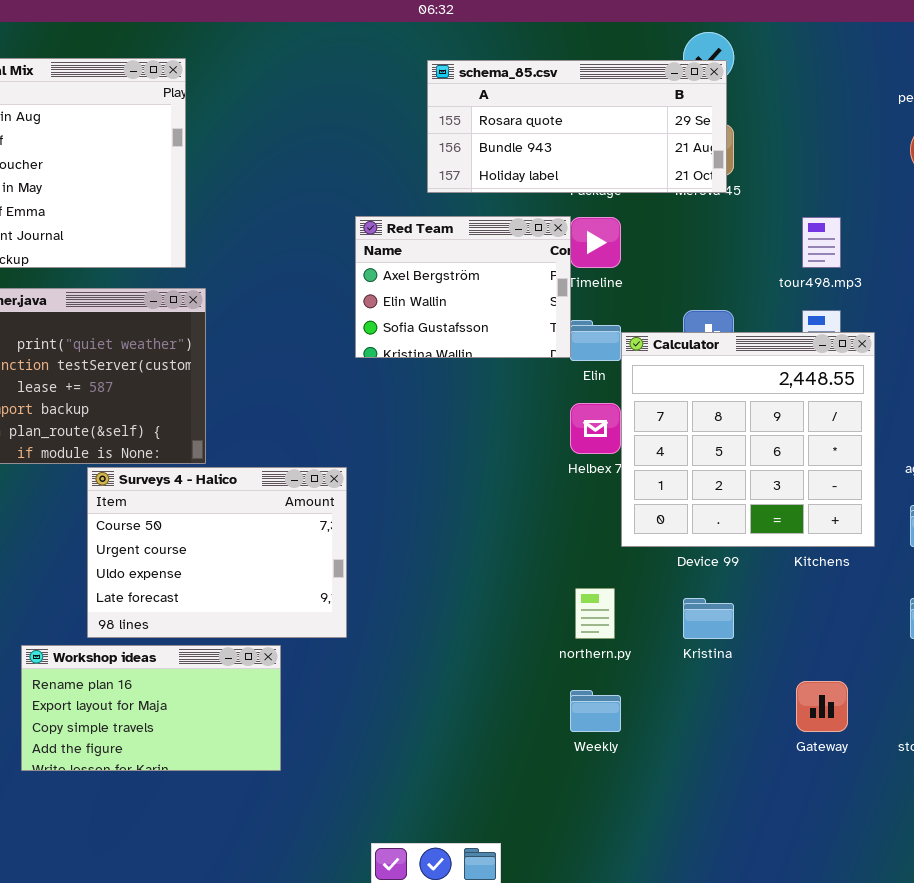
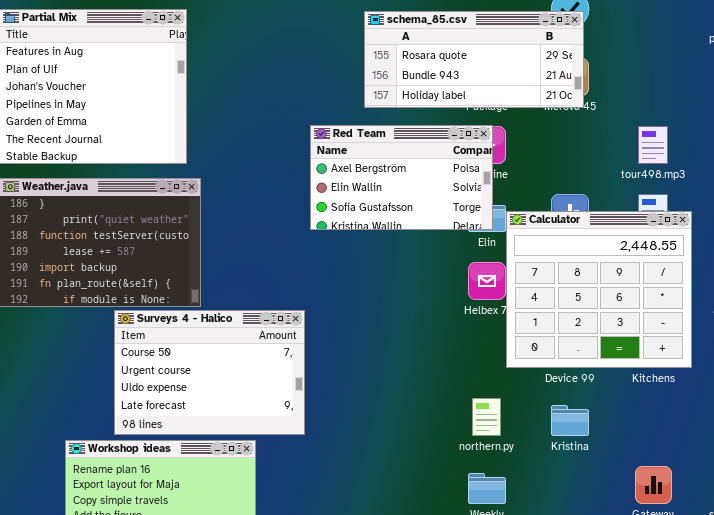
Red Team: [355,216,571,358] -> [310,125,493,230], resized

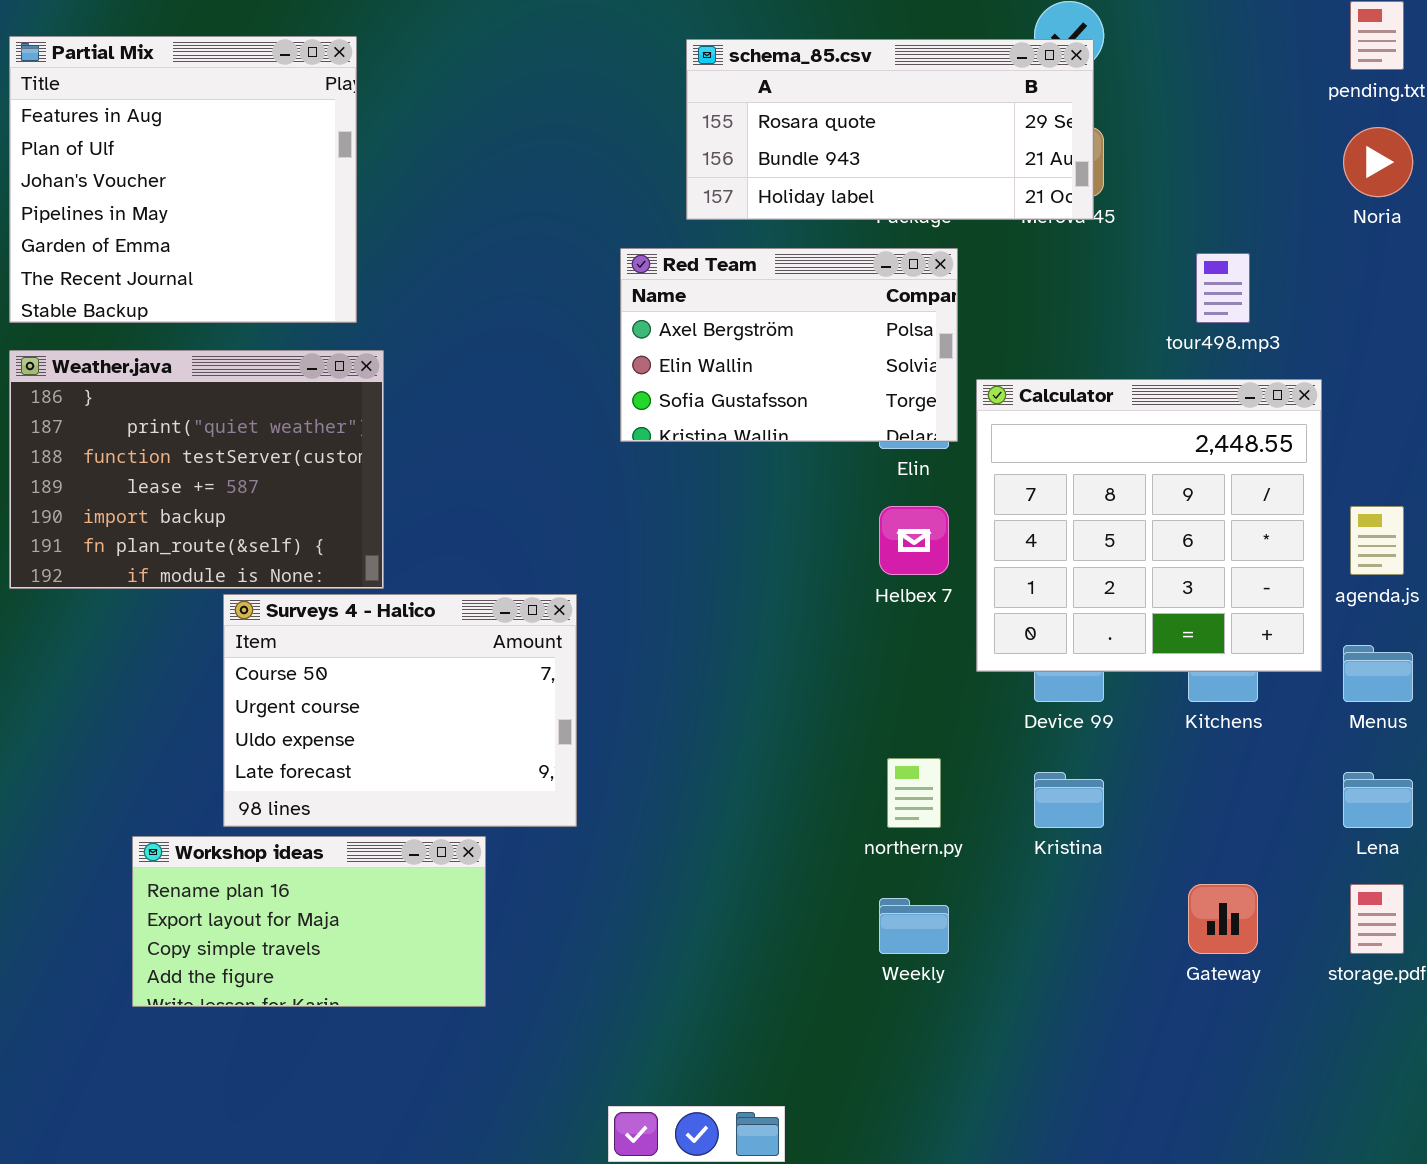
Red Team: [310,125,493,230] -> [620,248,958,442], moved
Calculator: [506,211,692,368] -> [976,379,1322,672], moved

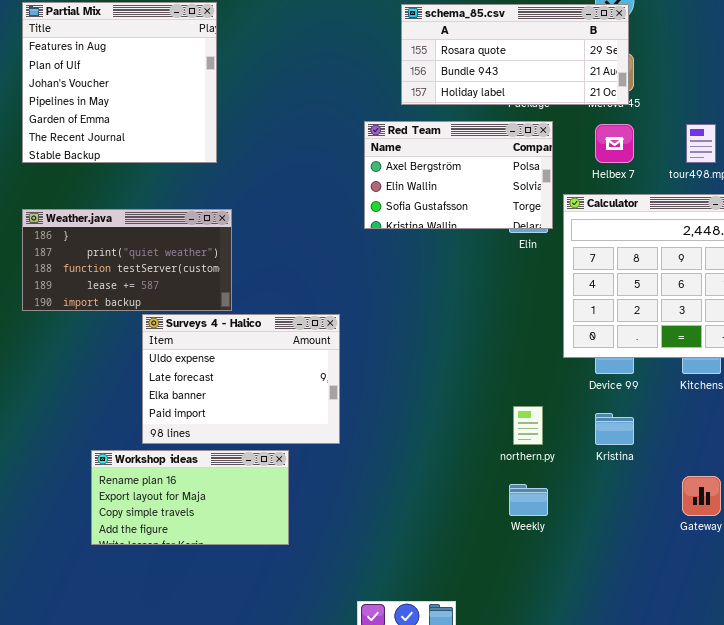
Weather.java: [9,350,384,589] -> [22,209,232,311], resized
Helbex 7: [879,506,949,575] -> [595,124,634,163], moved
Surveys 4 - Halico: [223,594,577,827] -> [142,314,340,444], scrolled down 2 rows

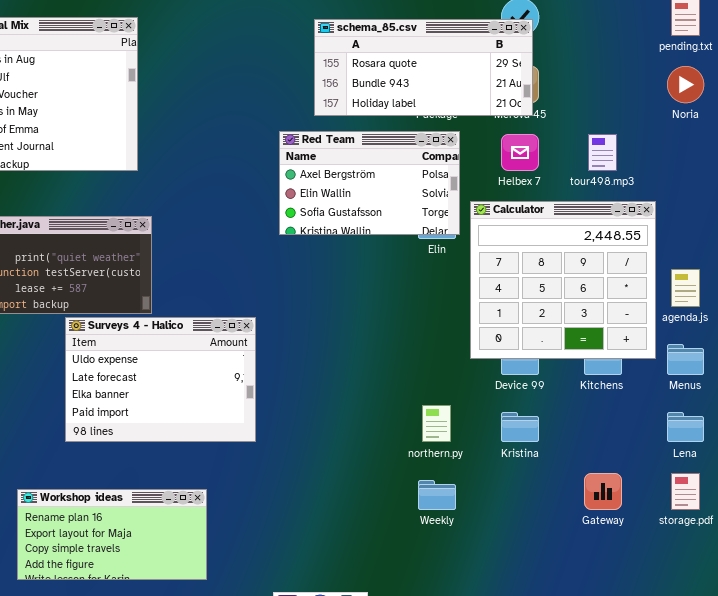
Workshop ideas: [91,450,289,545] -> [17,489,207,580], moved

